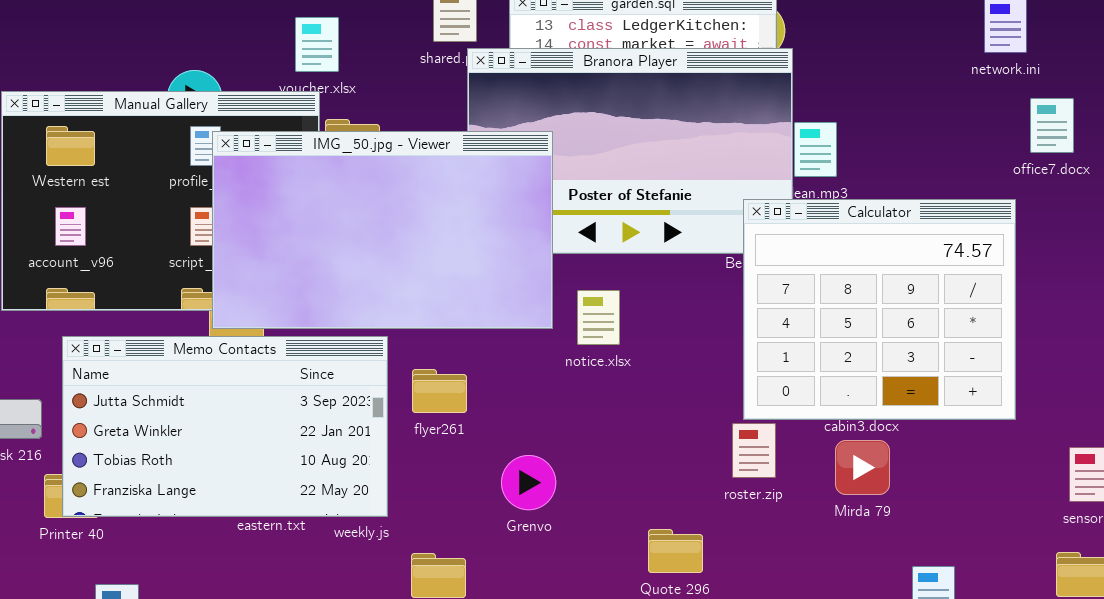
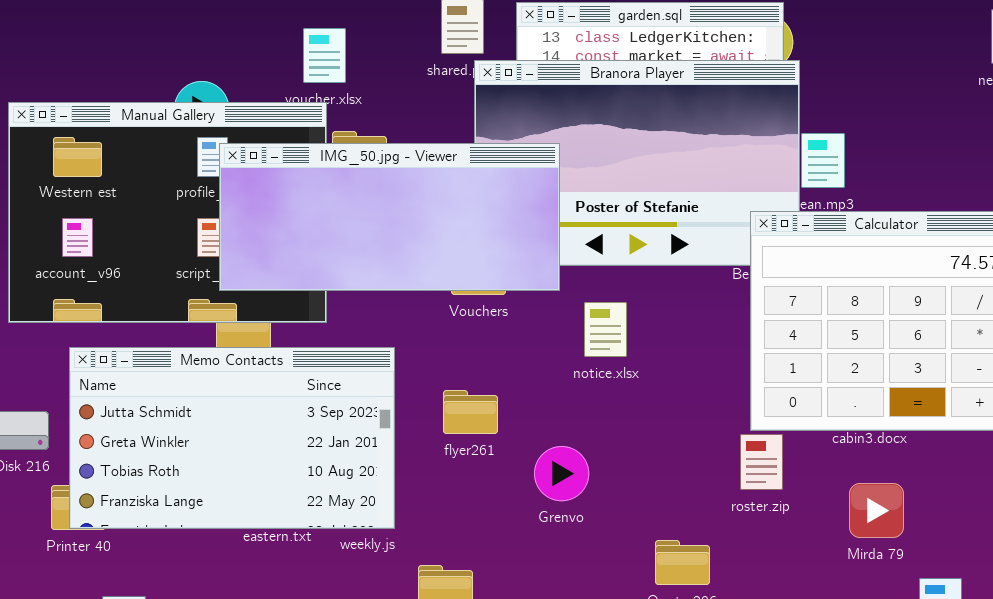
IMG_50.jpg - Viewer: [212,131,553,329] -> [219,143,560,291], resized
flyer261: [412,369,467,413] -> [443,390,498,434], moved
Mirda 79: [835,440,890,495] -> [849,483,904,538], moved
Grenvo: [501,455,556,510] -> [534,446,589,501], moved

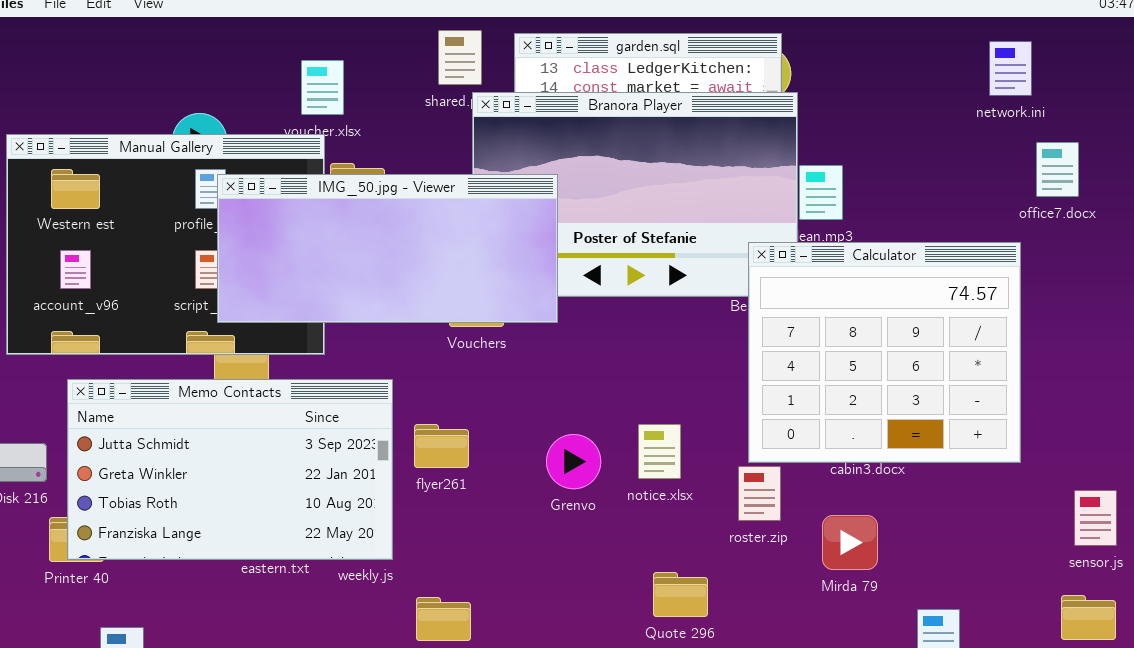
notice.xlsx: [584,302,627,357] -> [638,424,681,479], moved
flyer261: [443,390,498,434] -> [414,424,469,468], moved
Grenvo: [534,446,589,501] -> [546,434,601,489], moved
Mirda 79: [849,483,904,538] -> [822,515,878,570], moved

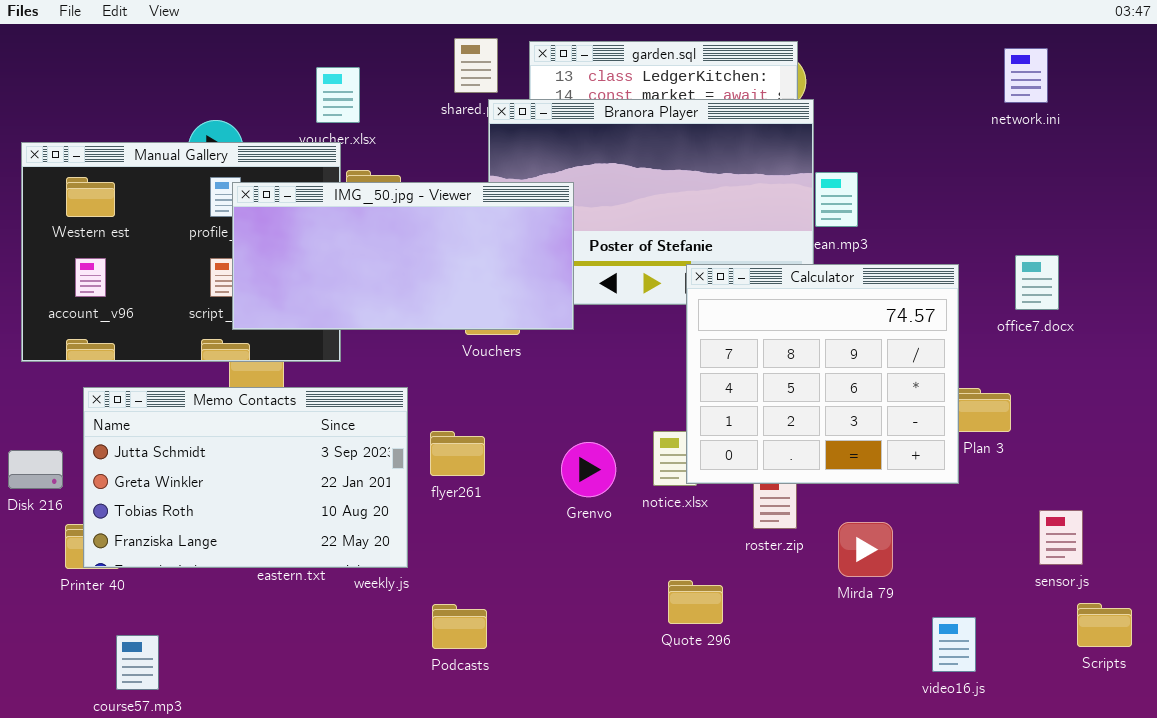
office7.docx: [1036,142,1079,197] -> [1015,255,1059,310], moved
Calculator: [748,242,1021,463] -> [686,264,959,484], moved
sensor.js: [1074,490,1117,546] -> [1039,510,1083,565], moved

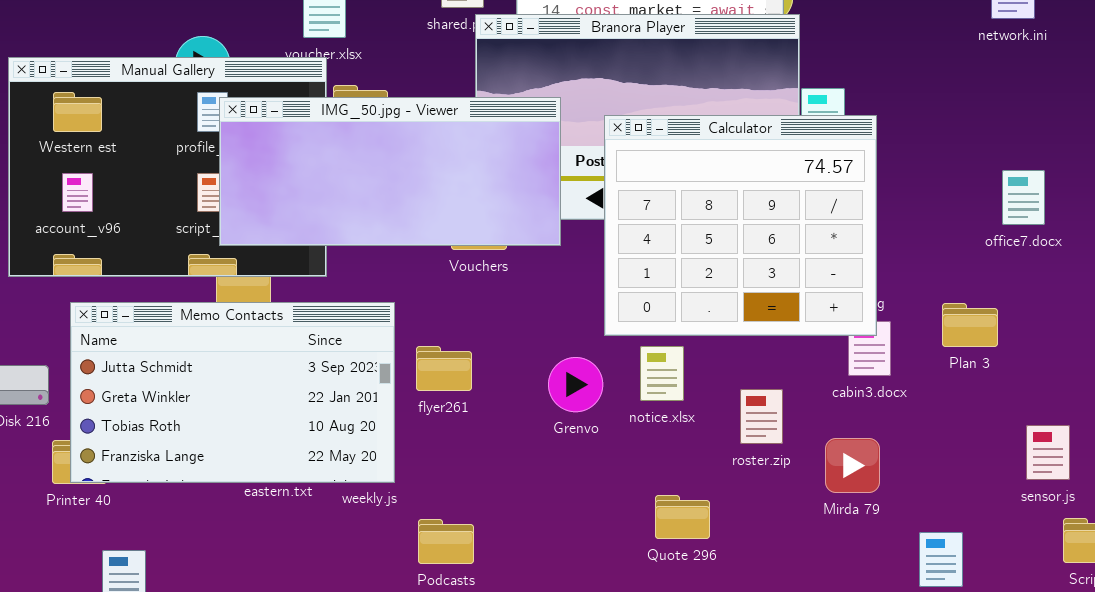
Calculator: [686,264,959,484] -> [604,115,877,336], moved

